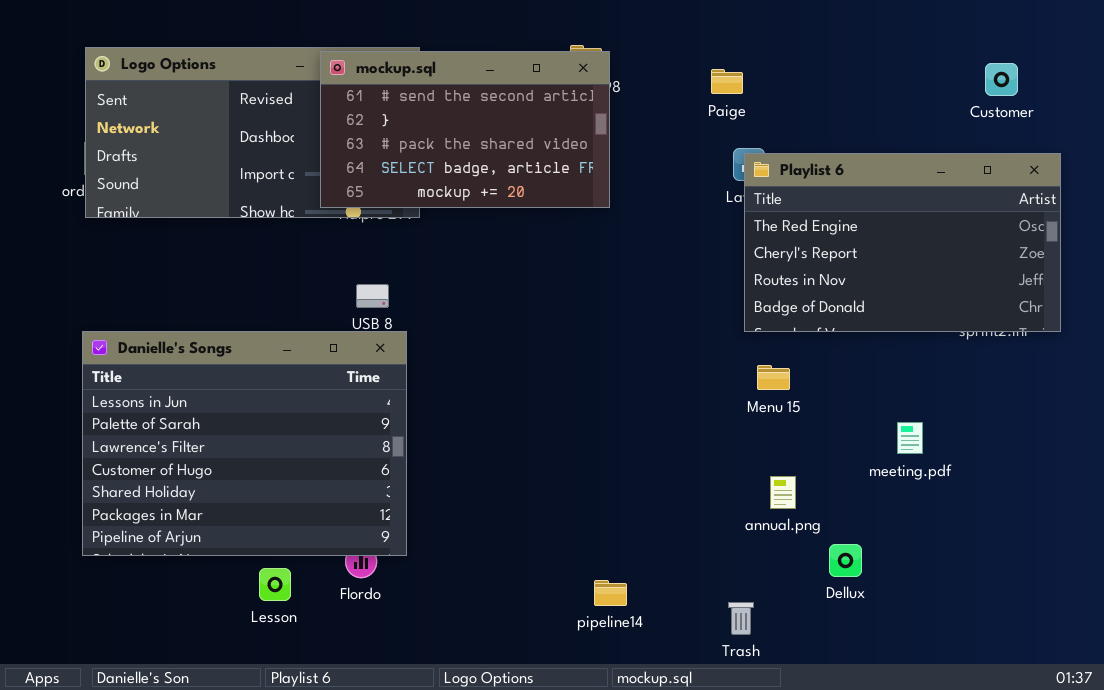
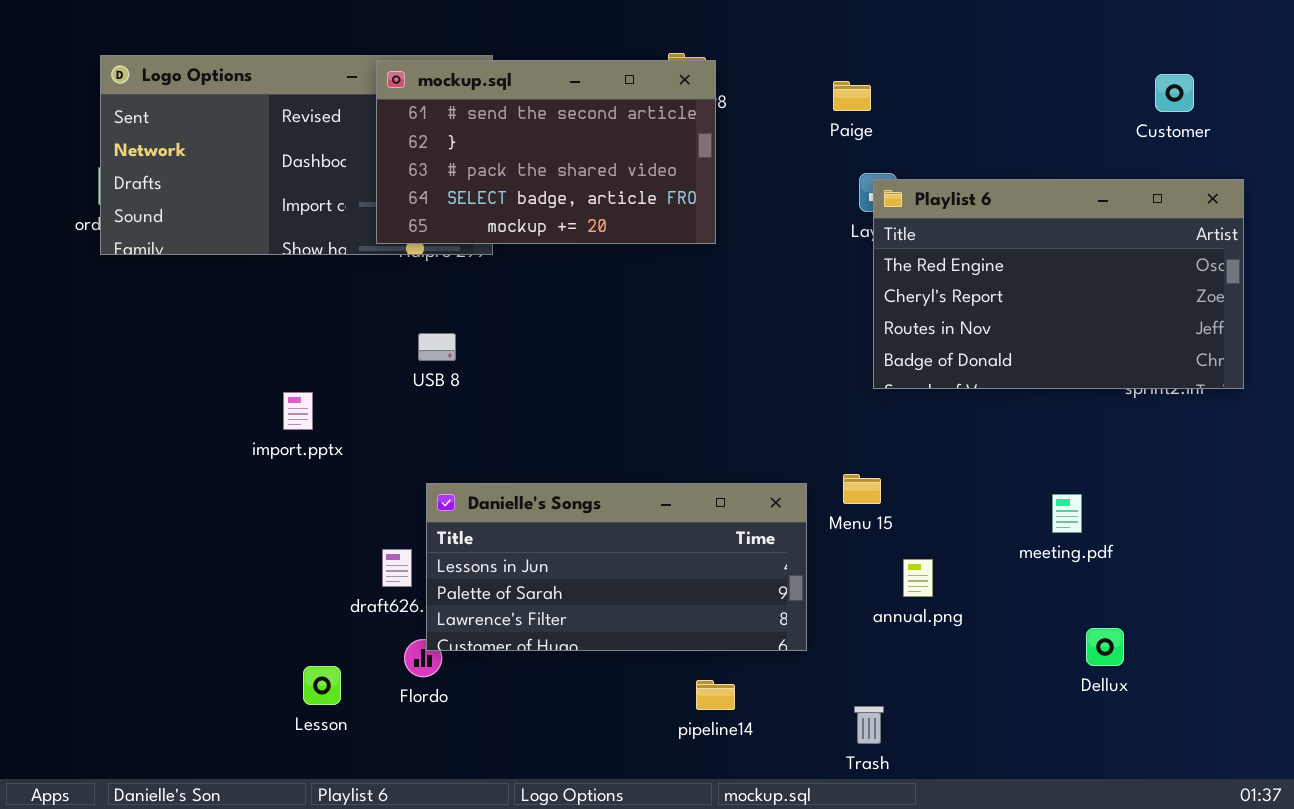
Danielle's Songs: [82,331,407,556] -> [426,483,807,651], moved, resized
Menu 15: [757,365,790,390] -> [843,474,881,504], moved
Dellux: [829,544,862,577] -> [1086,628,1124,666], moved

